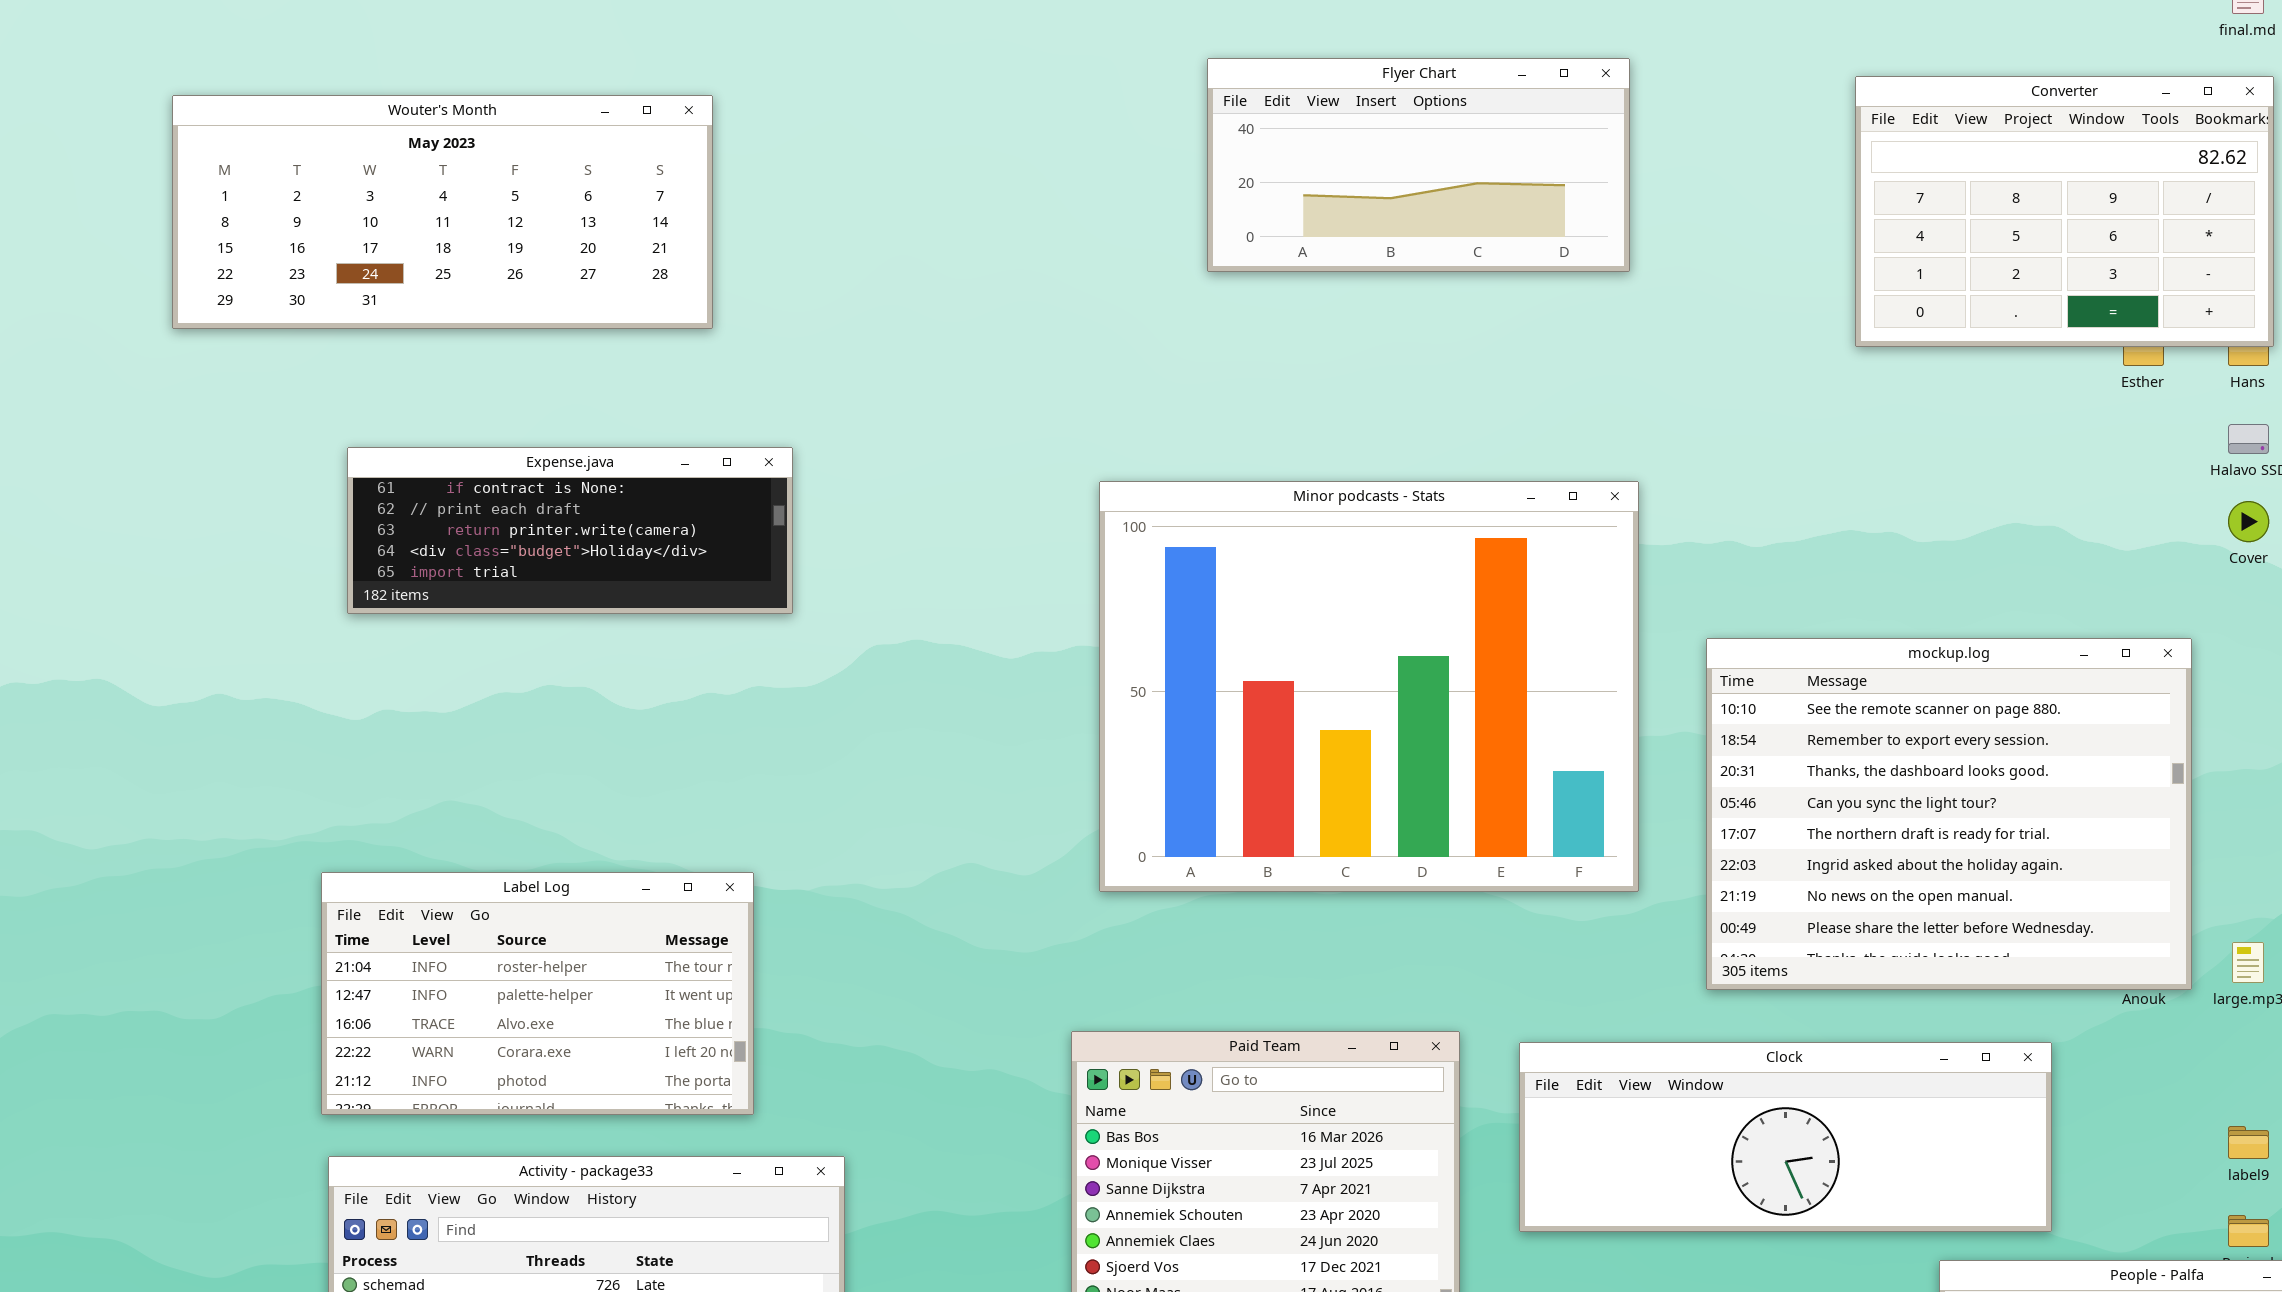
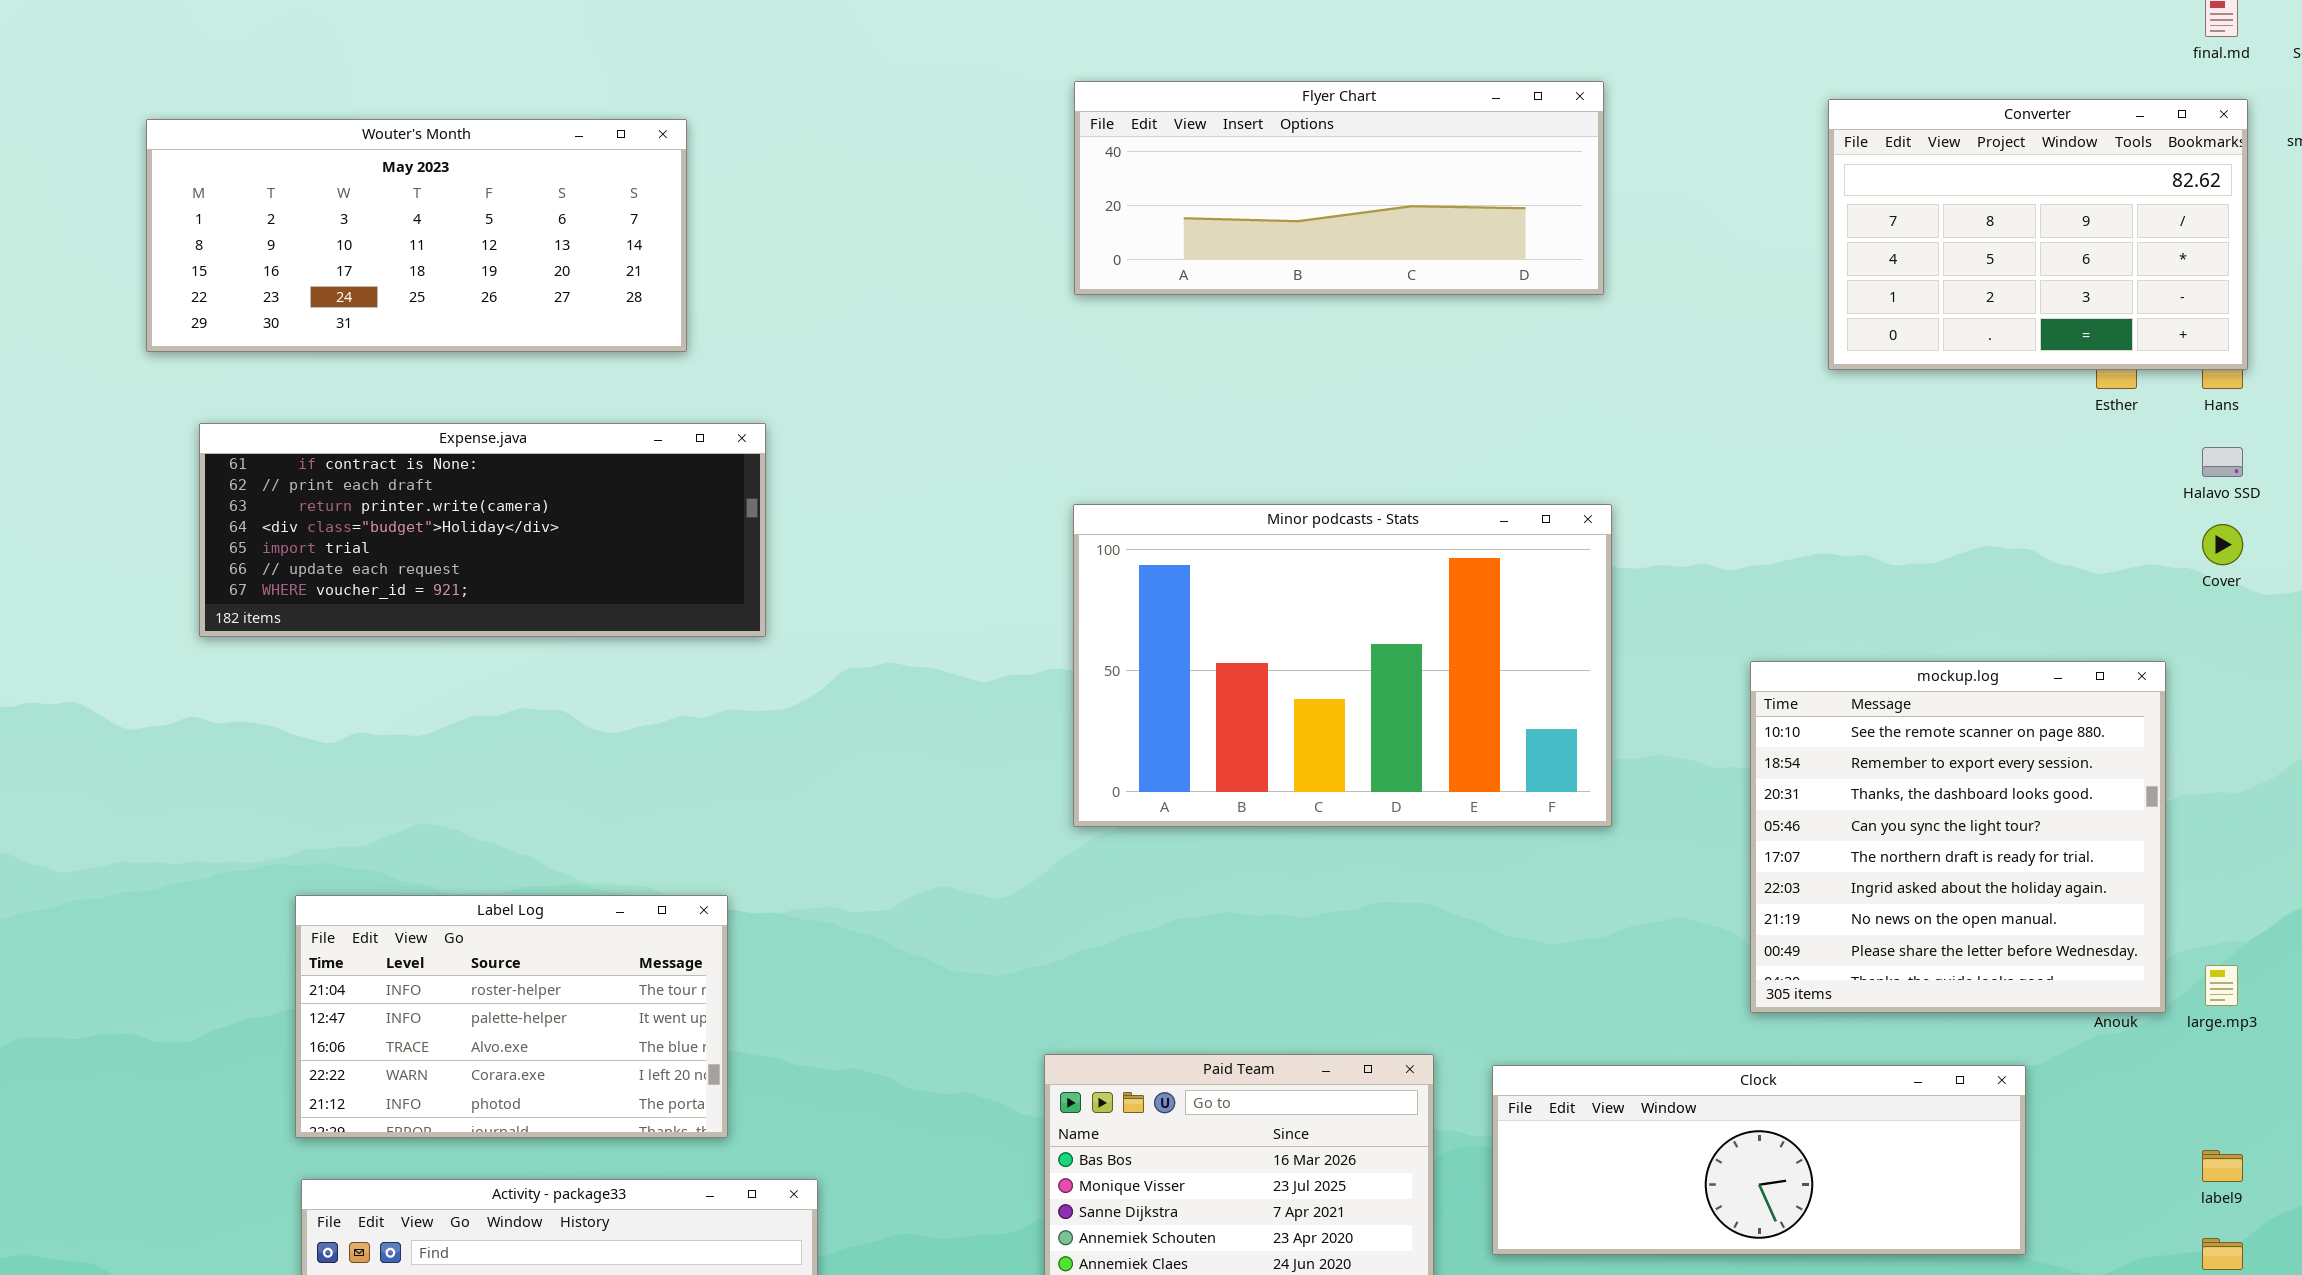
Flyer Chart: [1207,58,1630,272] -> [1074,81,1604,295], resized
Expense.java: [347,447,793,614] -> [199,423,766,637], resized
Minor podcasts - Stats: [1099,481,1639,892] -> [1073,504,1612,827], resized
mockup.log: [1706,638,2192,990] -> [1750,661,2166,1013], resized

